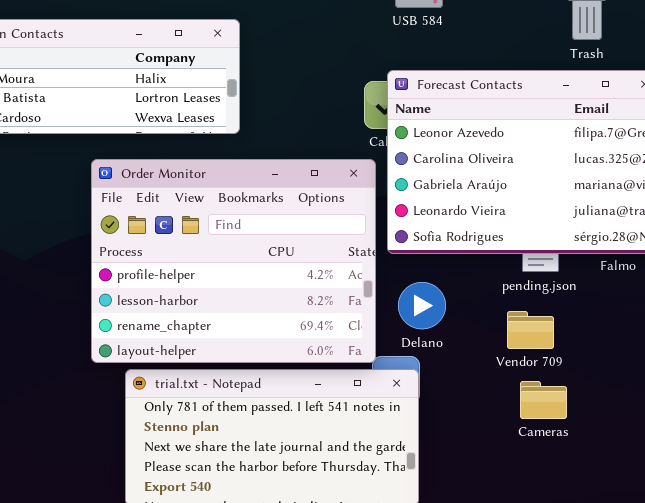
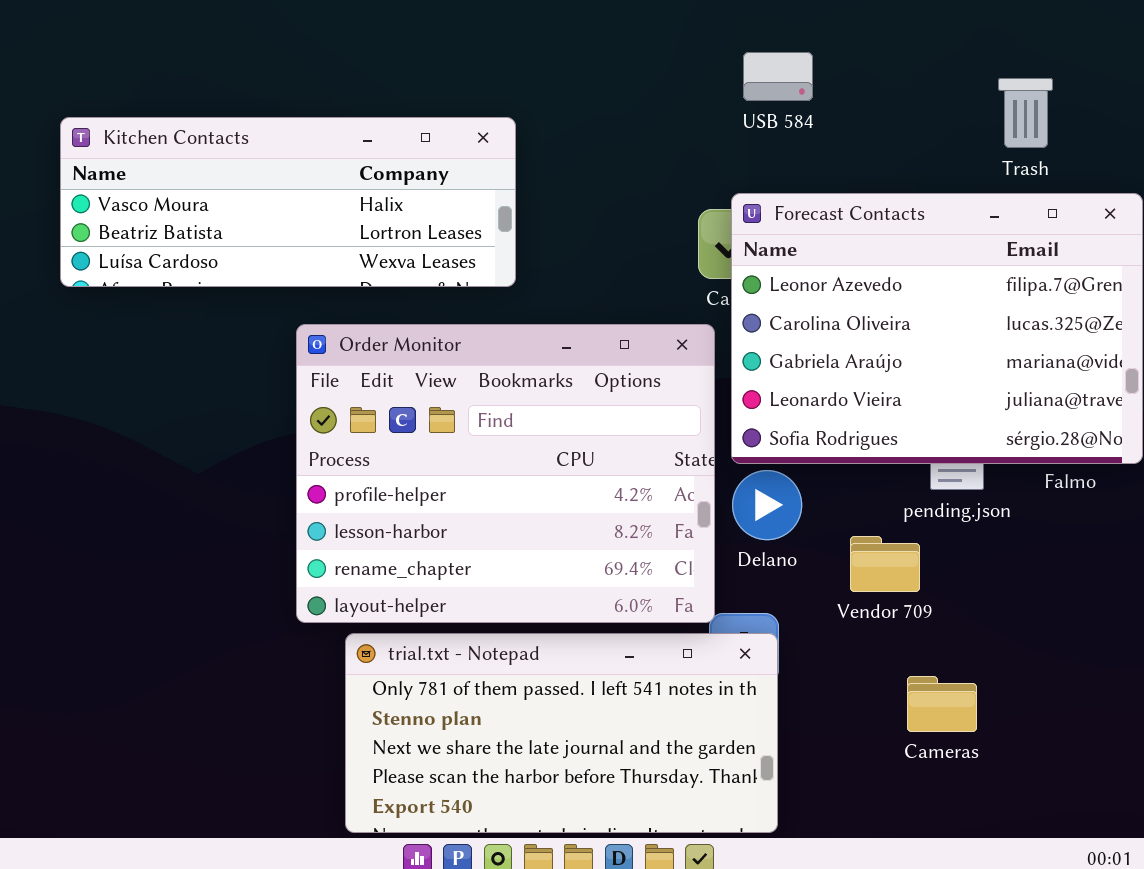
Delano: [398,282,446,329] -> [732,470,802,540], moved
Vendor 709: [507,311,554,349] -> [850,536,920,592], moved
Cameras: [520,381,567,419] -> [907,676,977,732], moved

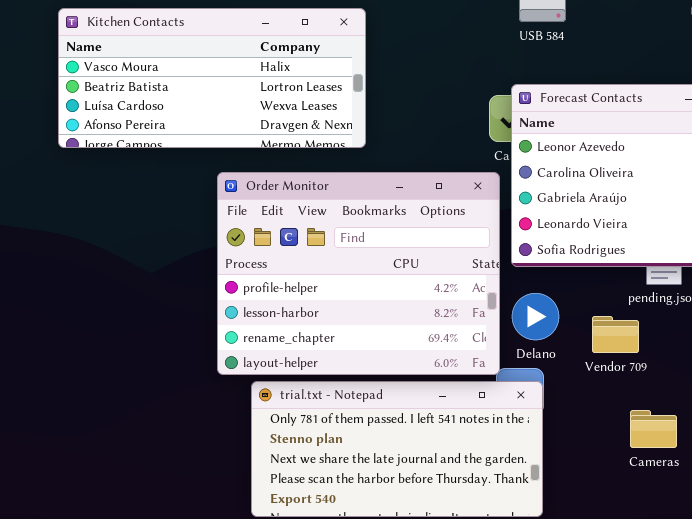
Kitchen Contacts: [60,117,516,287] -> [58,8,366,148], resized
Delano: [732,470,802,540] -> [512,293,559,340], moved

